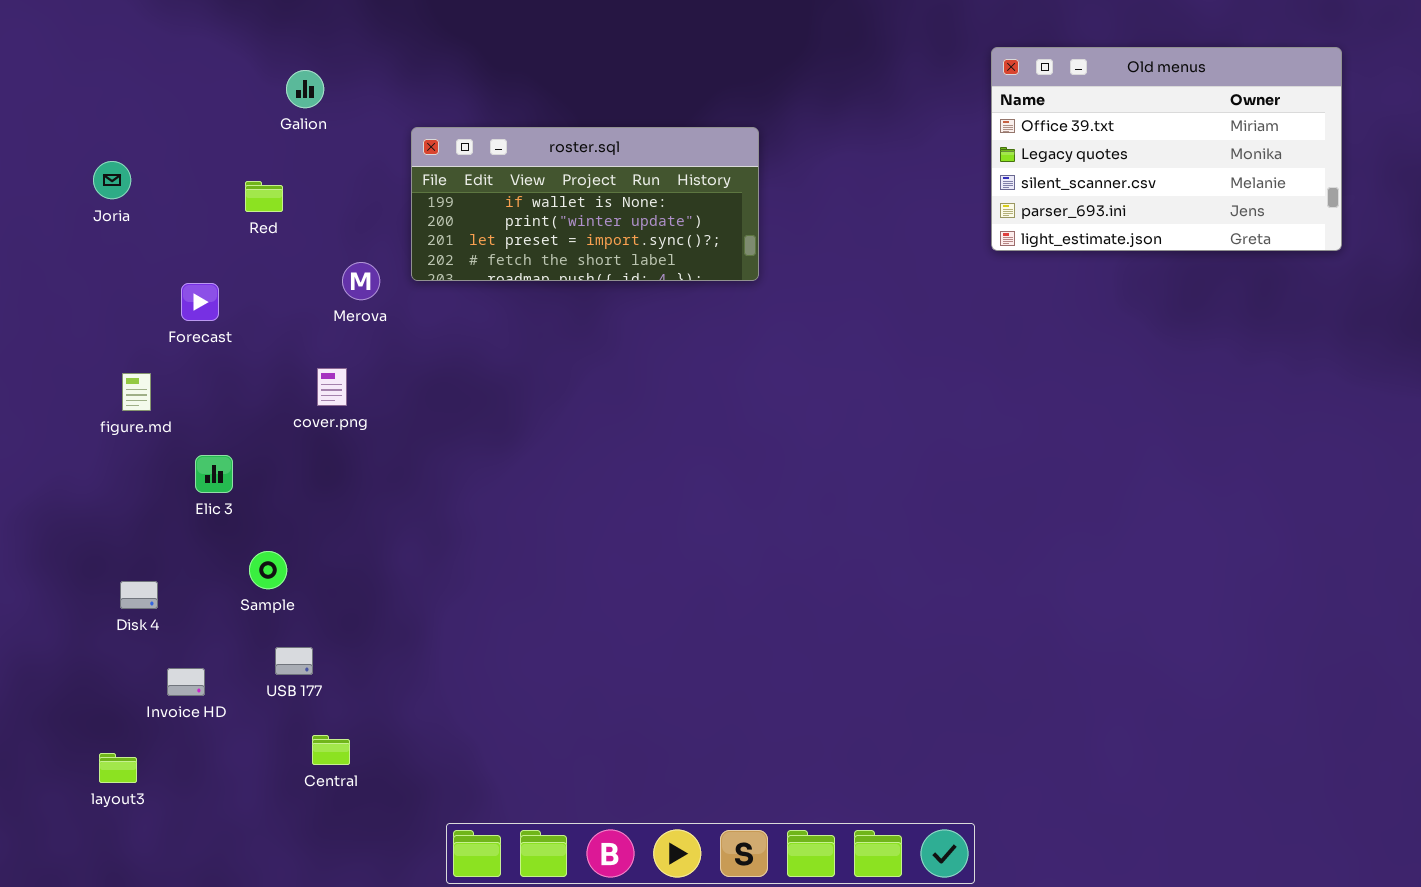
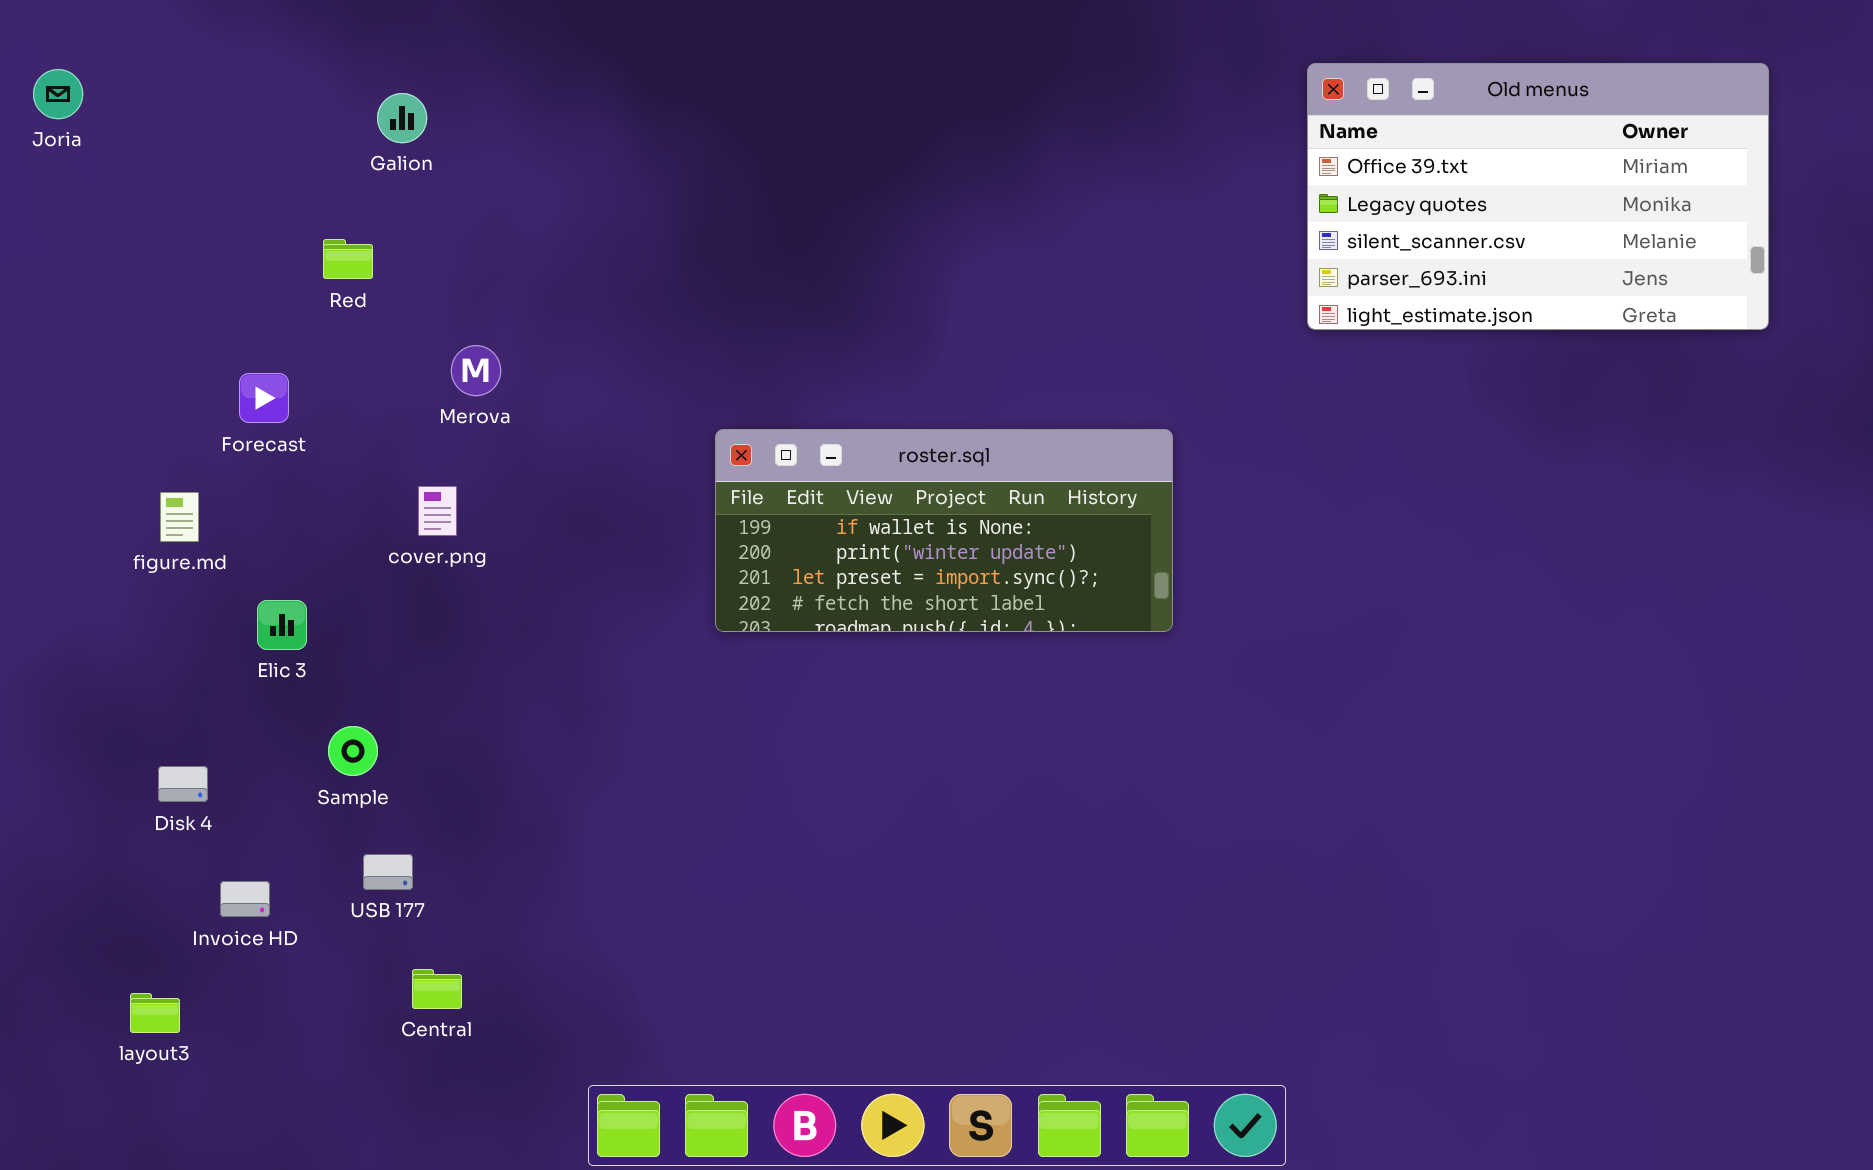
roster.sql: [411,127,759,281] -> [715,429,1173,632], moved
Joria: [93,161,131,199] -> [33,69,83,119], moved

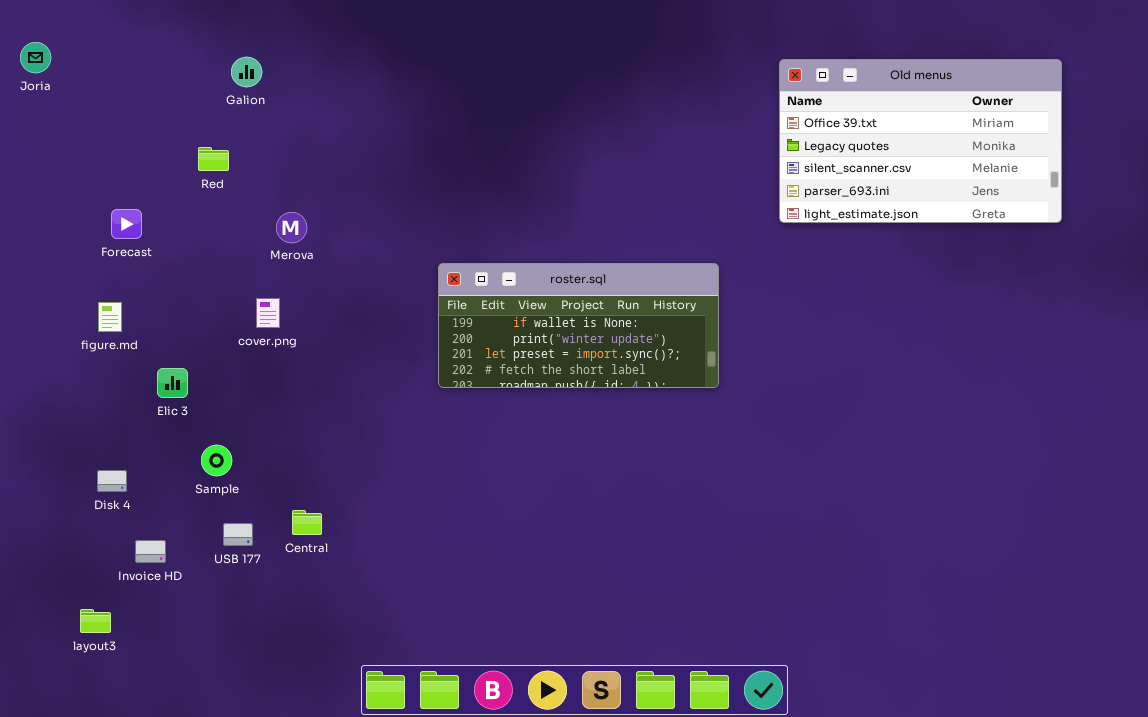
Old menus: [1307,63,1769,330] -> [779,59,1062,223], moved
Forecast: [239,373,289,423] -> [111,209,142,239], moved
Central: [412,969,462,1009] -> [292,510,322,535], moved

